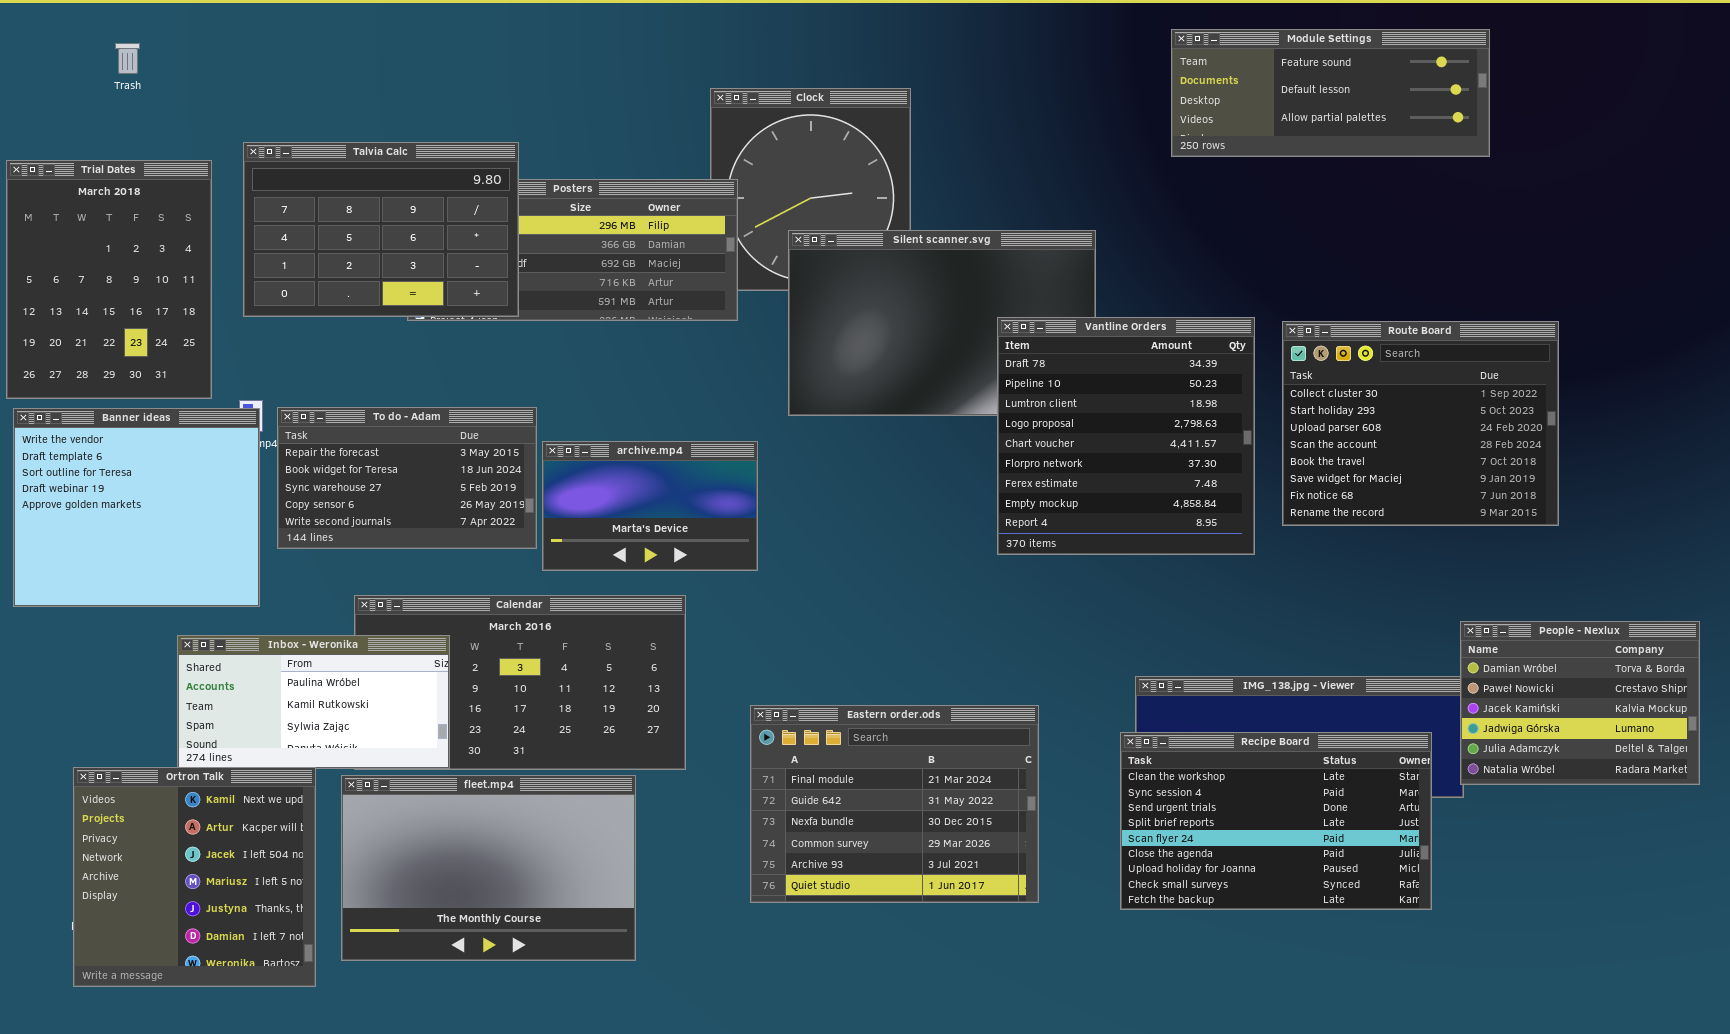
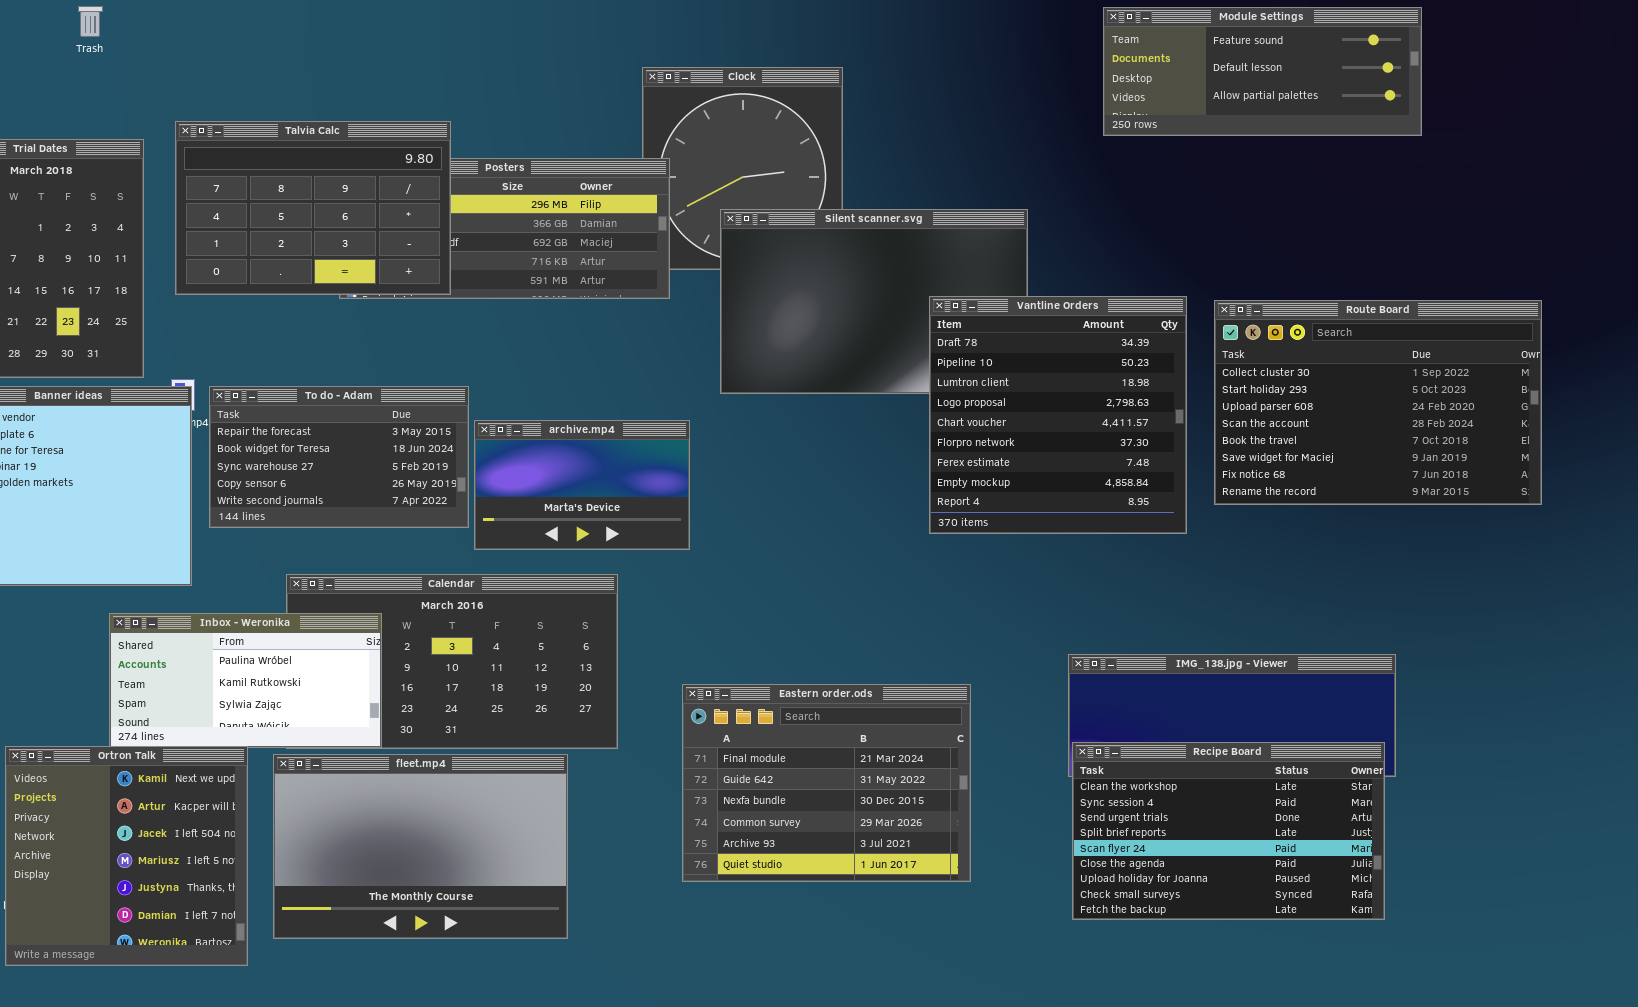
Trash: [115,43,140,74] -> [78,6,103,37], moved
Route Board: [1282,321,1559,526] -> [1214,300,1542,505], resized
People - Nexlux: [1460,621,1700,785] -> none, closed
Recipe Board: [1120,732,1432,910] -> [1072,742,1385,920], moved

